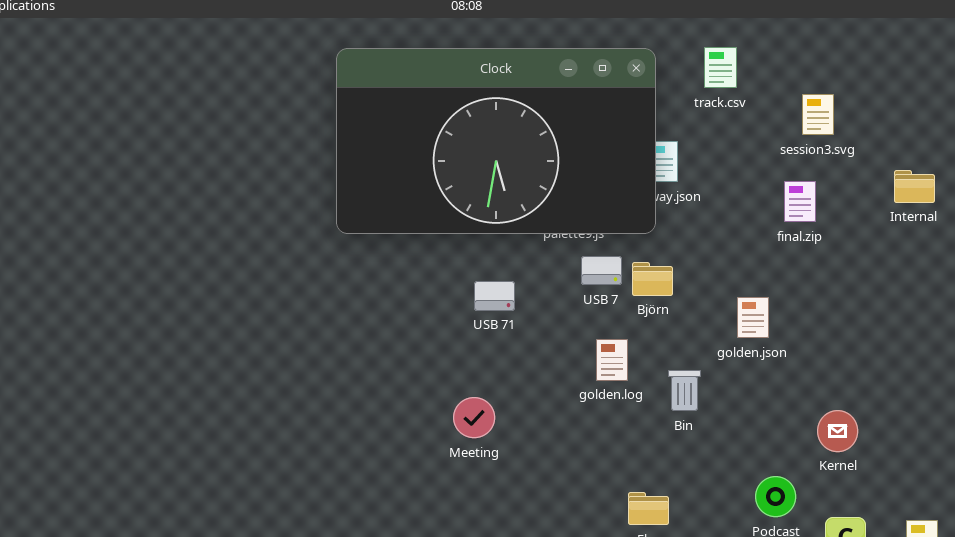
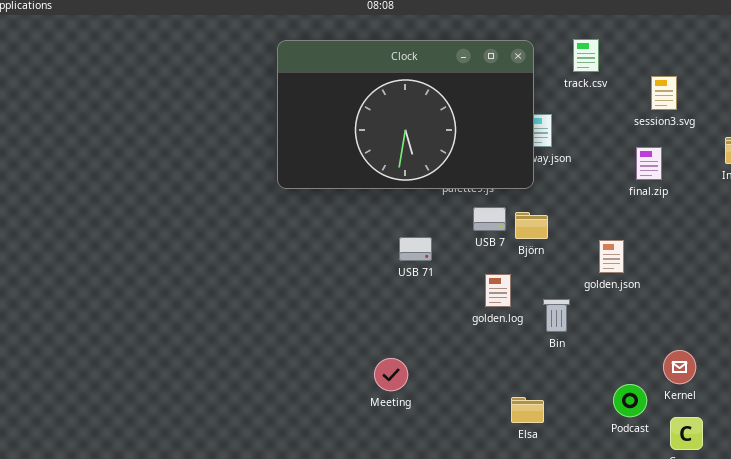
USB 71: [474,281,515,311] -> [399,237,432,261], moved
Meeting: [453,397,495,438] -> [374,358,408,391], moved
Kernel: [817,410,858,452] -> [663,350,696,384], moved

